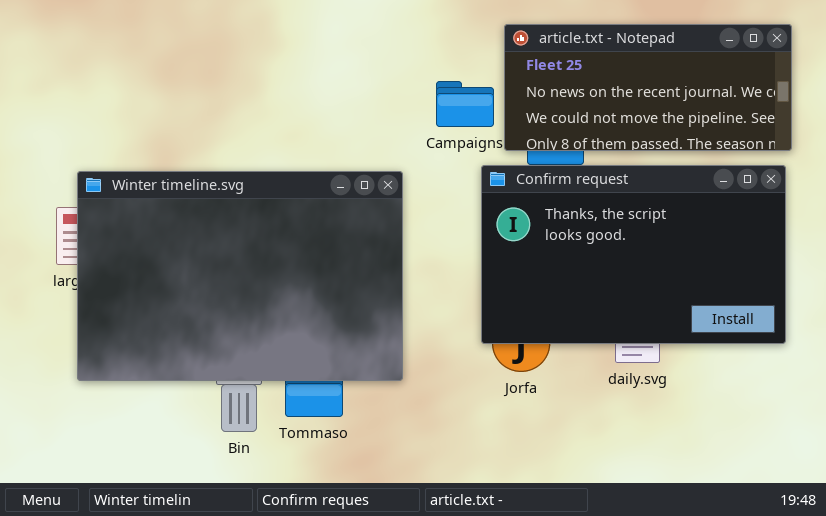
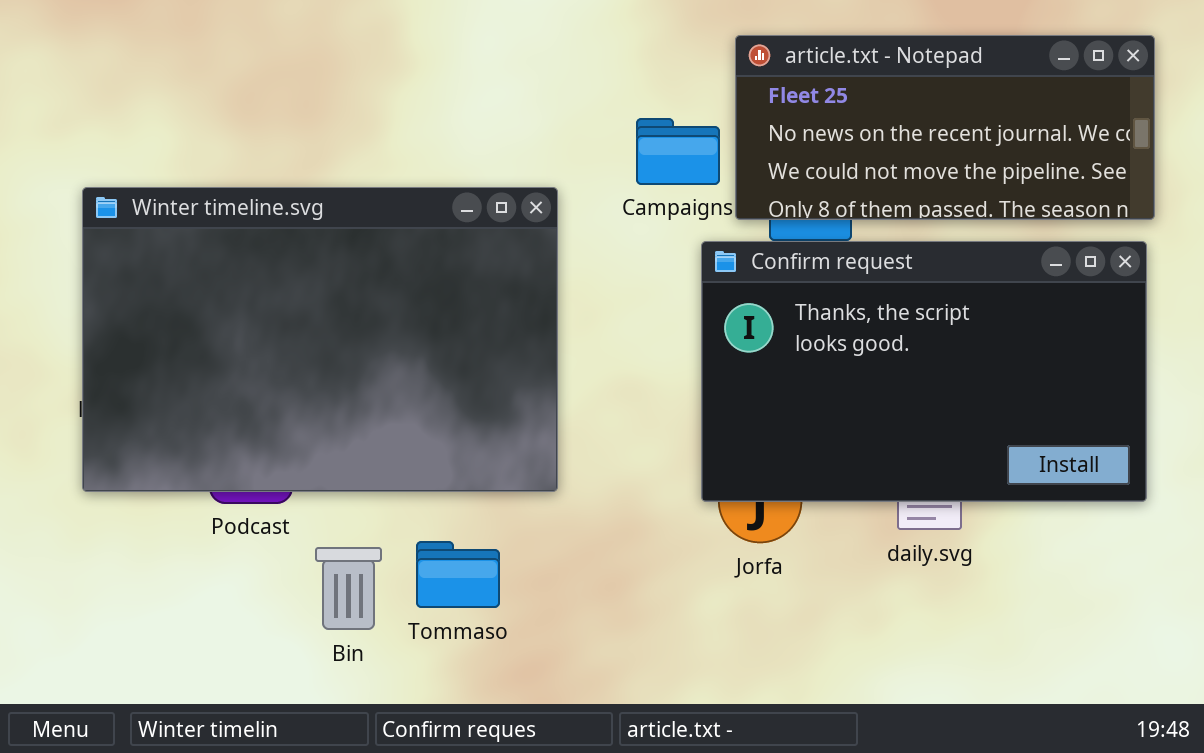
Winter timeline.svg: [77,171,403,381] -> [82,187,558,492], moved

